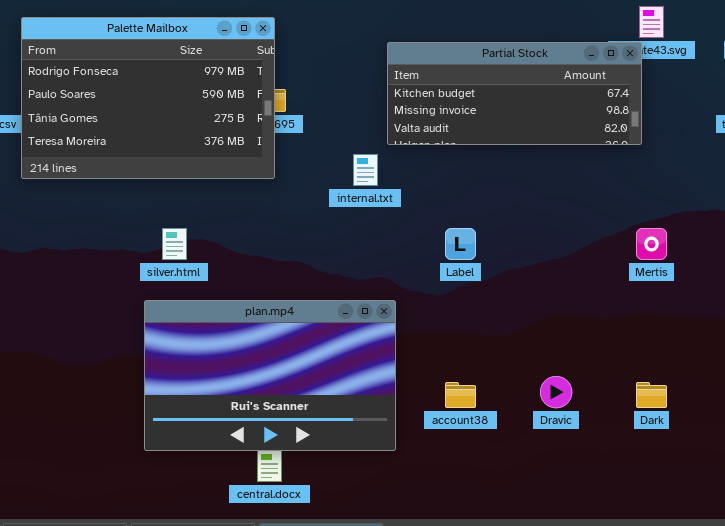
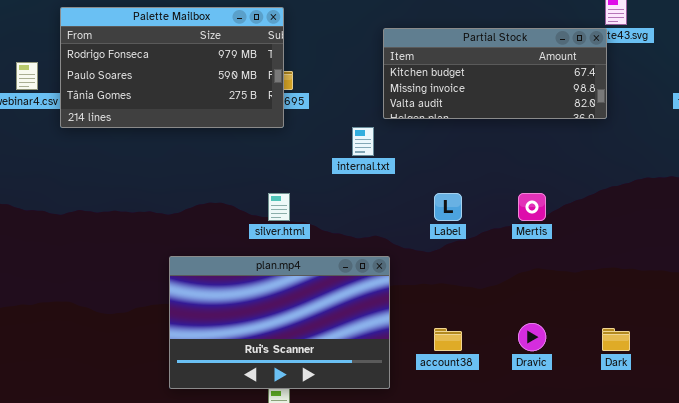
Palette Mailbox: [21,17,275,179] -> [60,7,284,128], resized
silver.html: [162,228,187,260] -> [268,193,290,221], moved
Mertis: [636,228,667,260] -> [518,193,546,221], moved

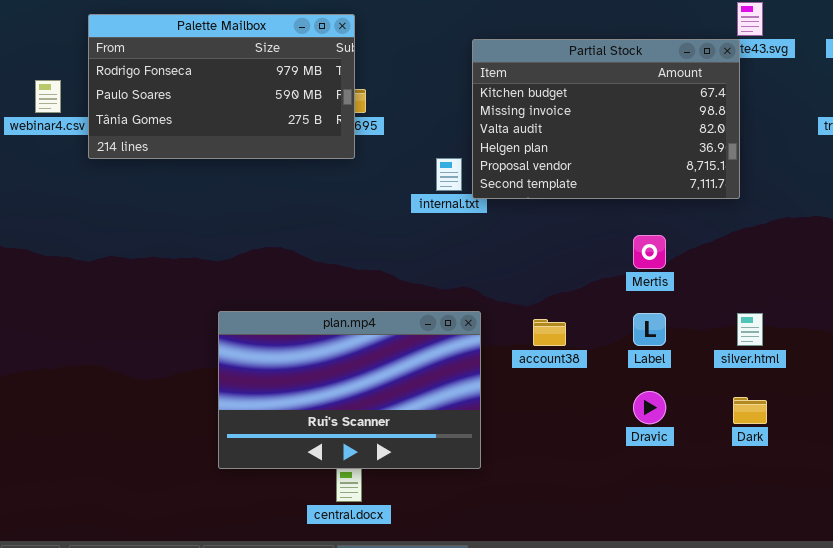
Partial Stock: [383,28,607,119] -> [472,39,740,199], resized
silver.html: [268,193,290,221] -> [737,313,763,346], moved
Label: [434,193,462,221] -> [633,313,666,346], moved
account38: [434,328,462,351] -> [533,319,566,346], moved

